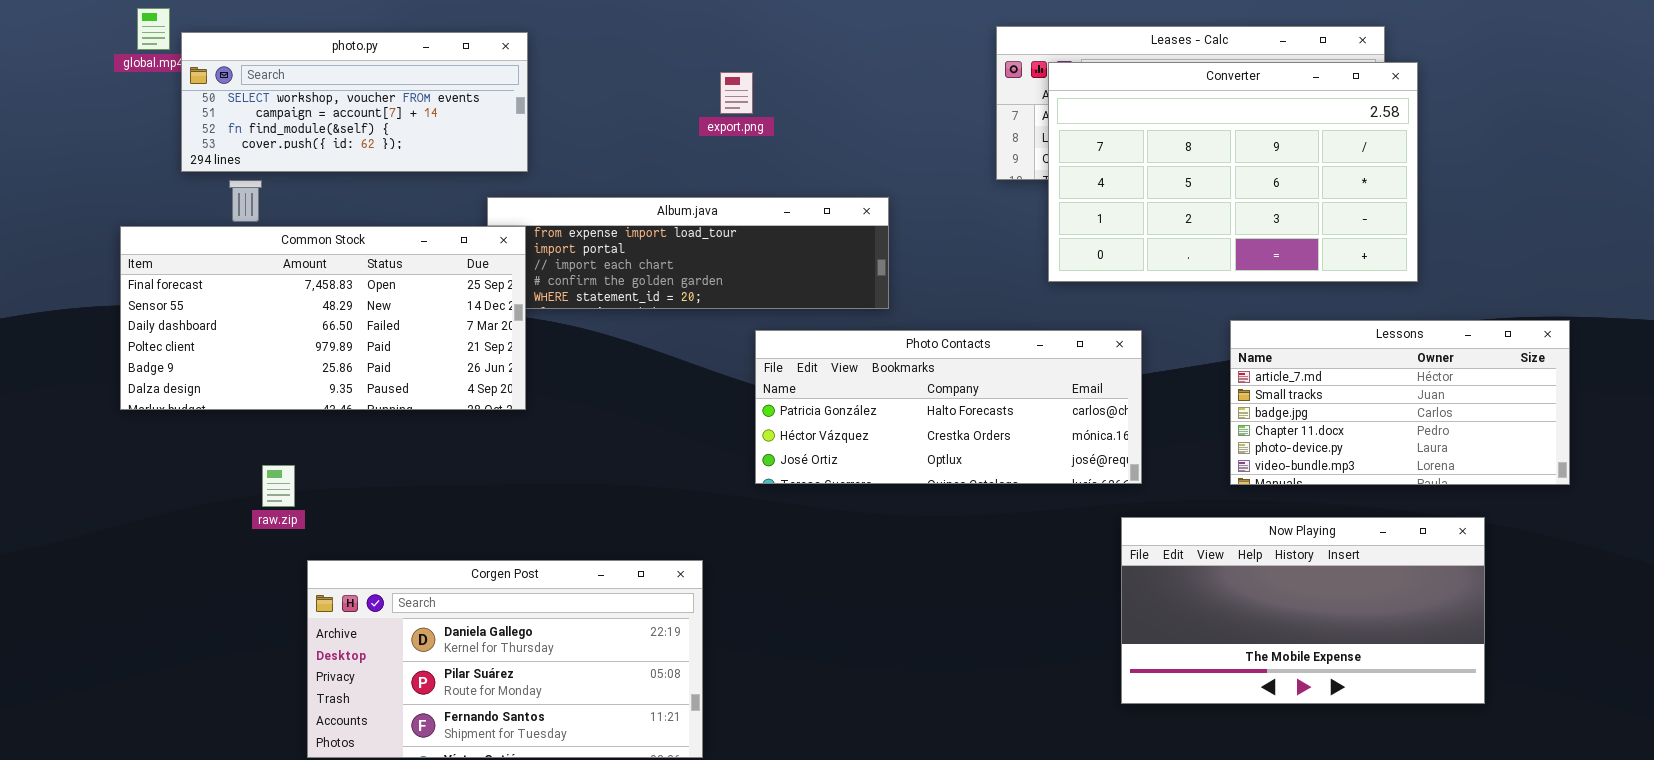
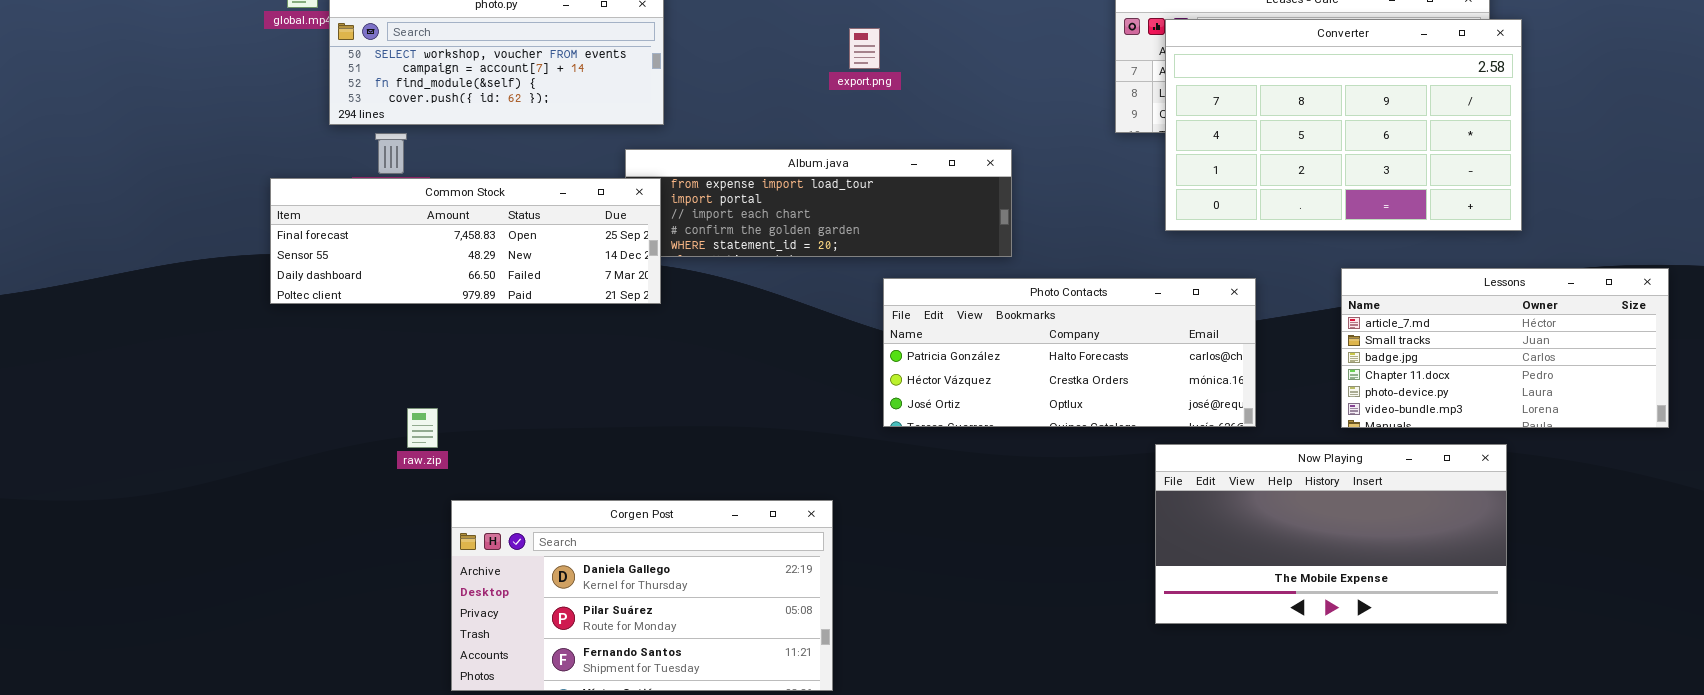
Common Stock: [120,226,526,410] -> [270,178,661,304], resized
Now Playing: [1121,517,1485,704] -> [1155,444,1507,624], moved

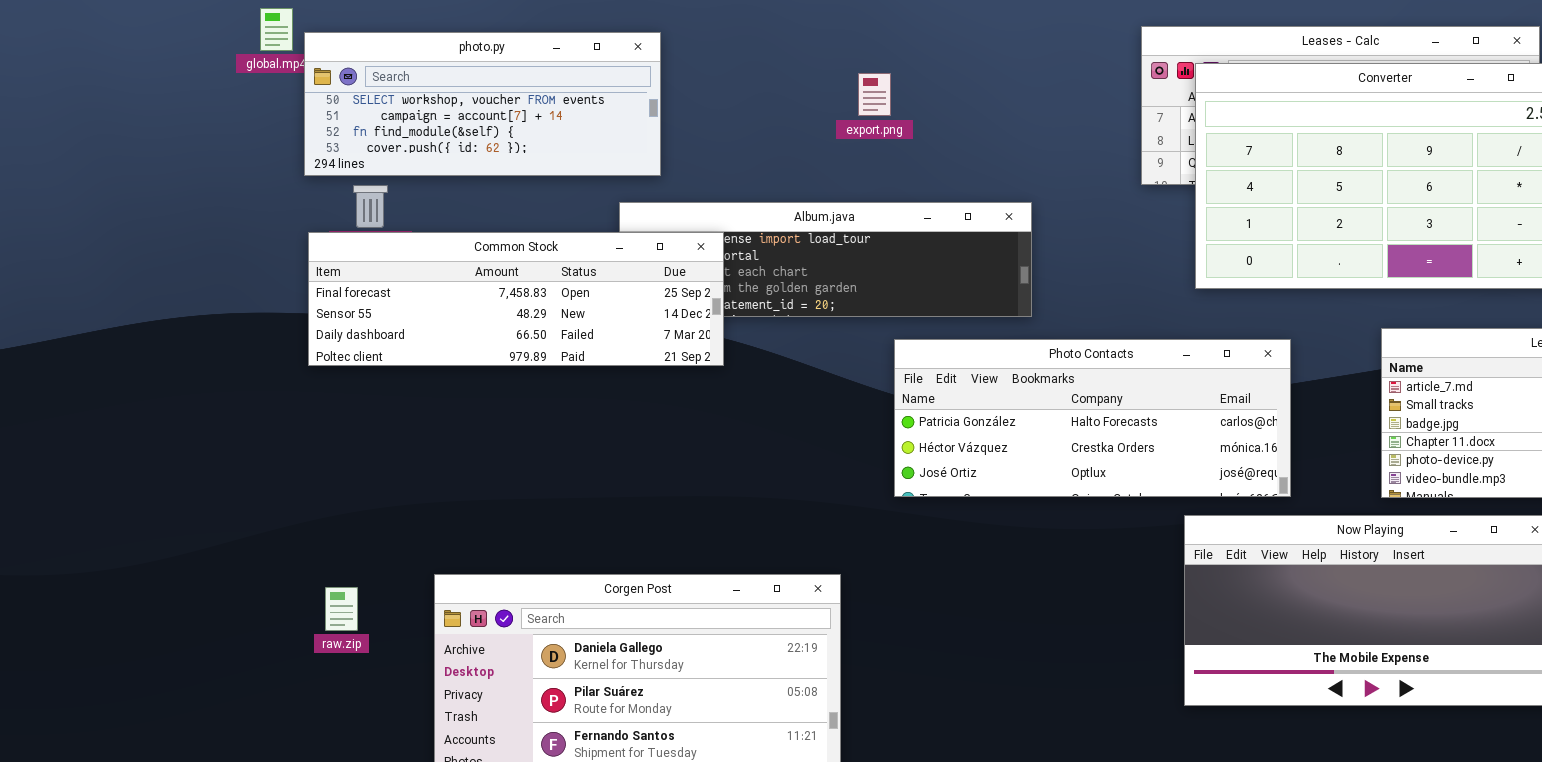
Common Stock: [270,178,661,304] -> [308,232,724,366], moved
raw.zip: [407,408,438,448] -> [325,587,358,631], moved

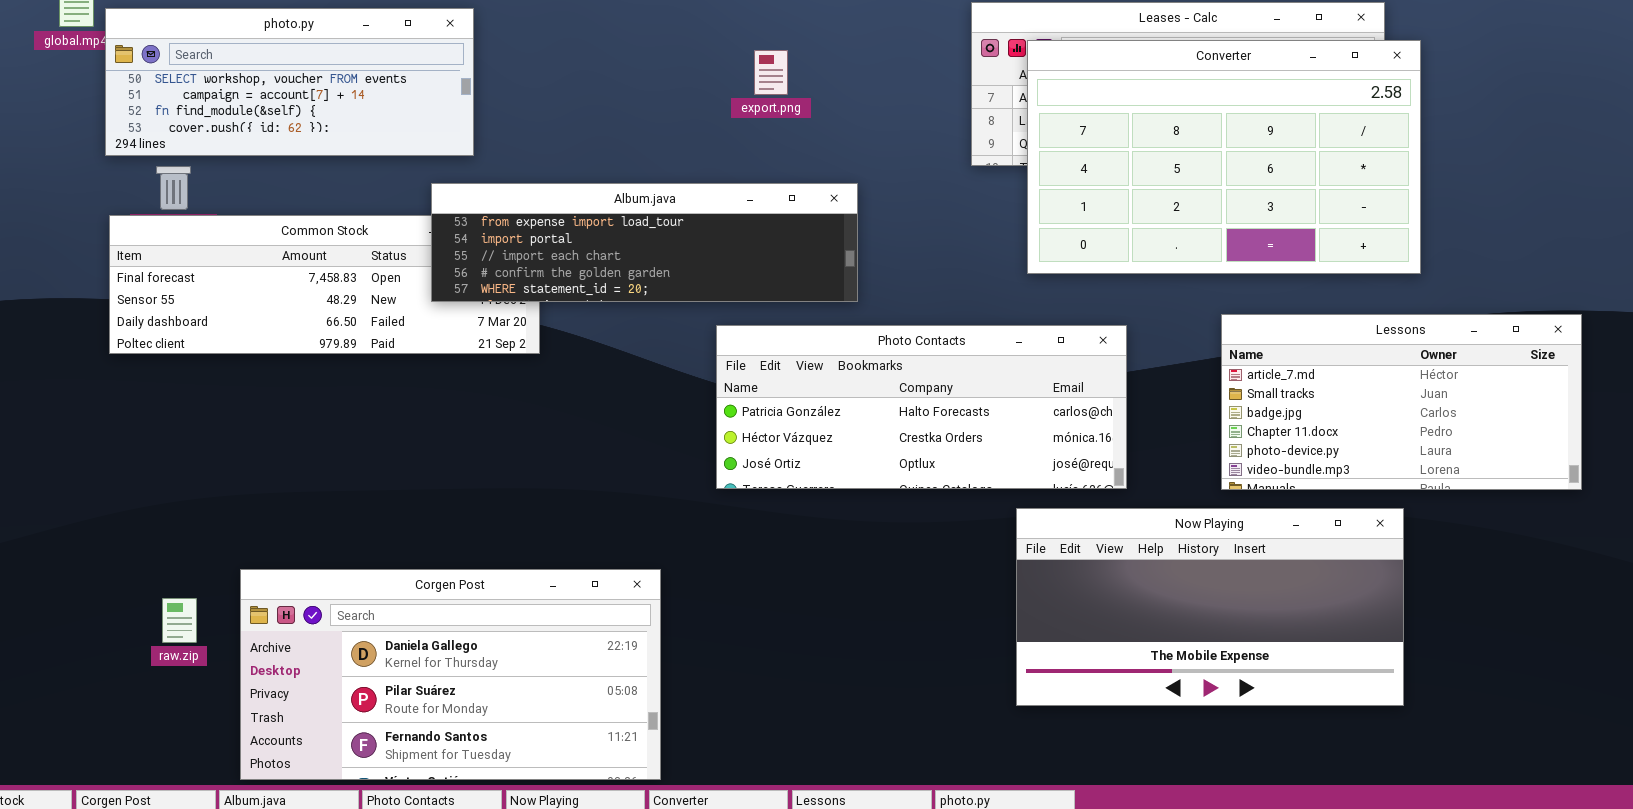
export.png: [858,73,891,116] -> [754,50,788,95], moved
Album.java: [619,202,1032,317] -> [431,183,858,302], raised
raw.zip: [325,587,358,631] -> [162,598,197,643], moved

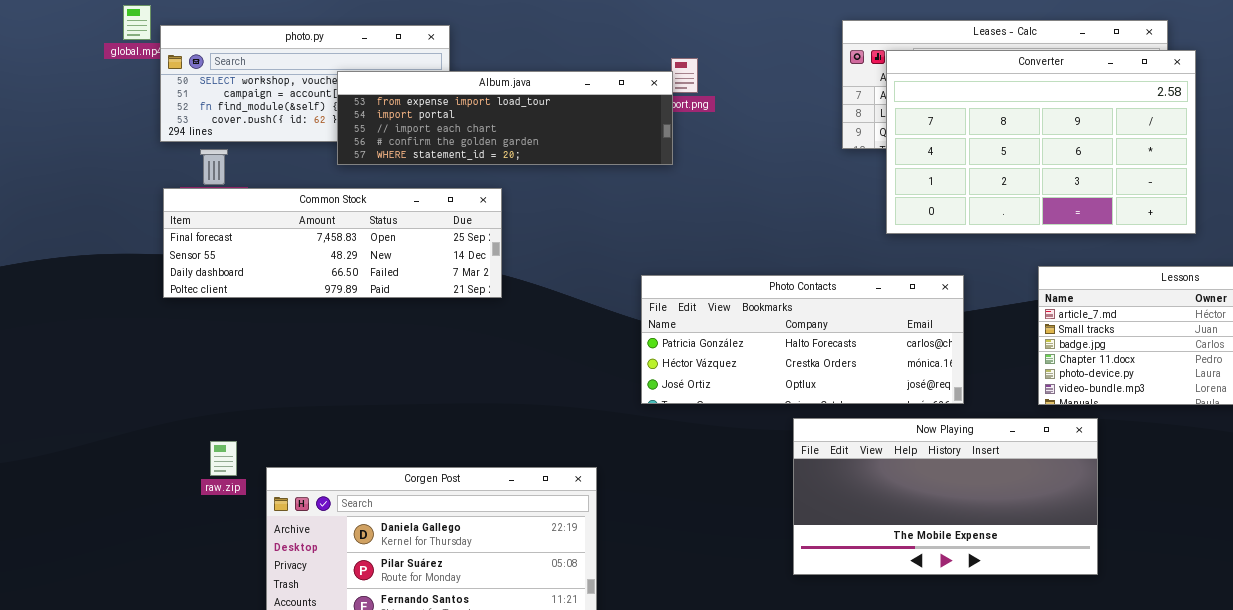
Album.java: [431,183,858,302] -> [337,71,673,165], moved
Now Playing: [1016,508,1404,706] -> [793,418,1098,575], moved
raw.zip: [162,598,197,643] -> [210,441,237,476], moved

